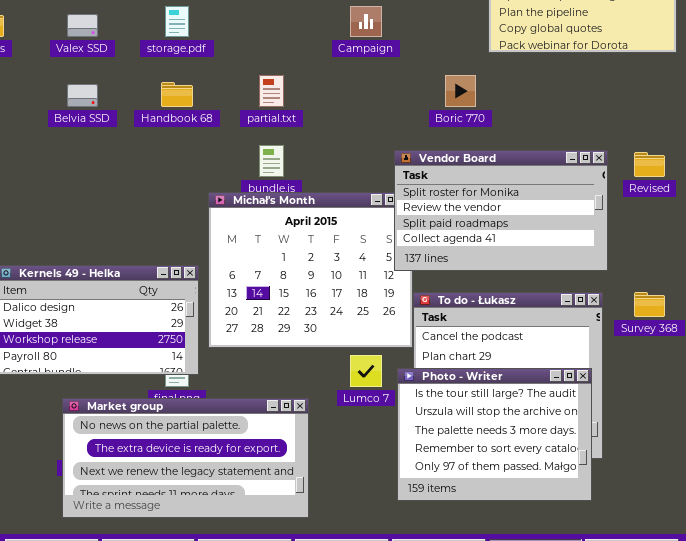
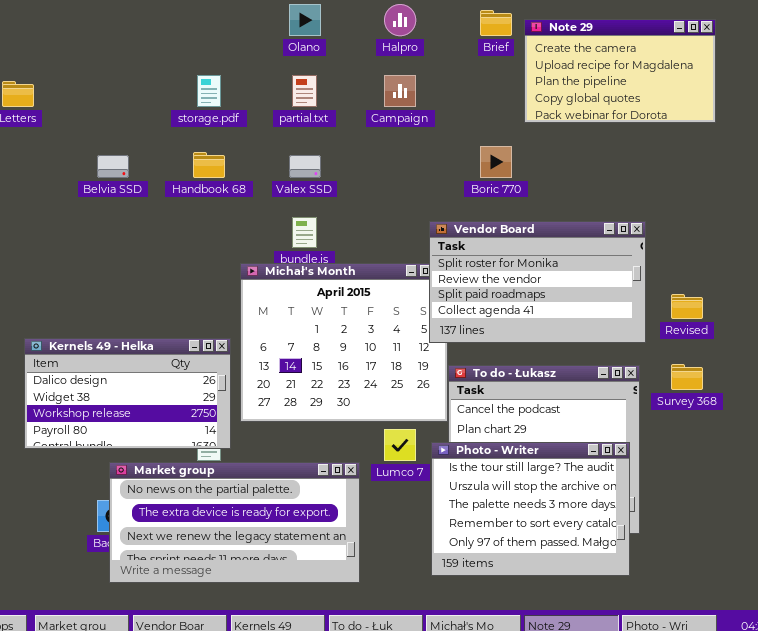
Valex SSD: [67,14,98,37] -> [289,155,321,178], moved
partial.txt: [259,75,284,107] -> [292,75,317,107], moved
Revised: [634,152,665,177] -> [671,294,703,319], moved
Market group: [62,398,309,518] -> [109,462,360,583], moved

